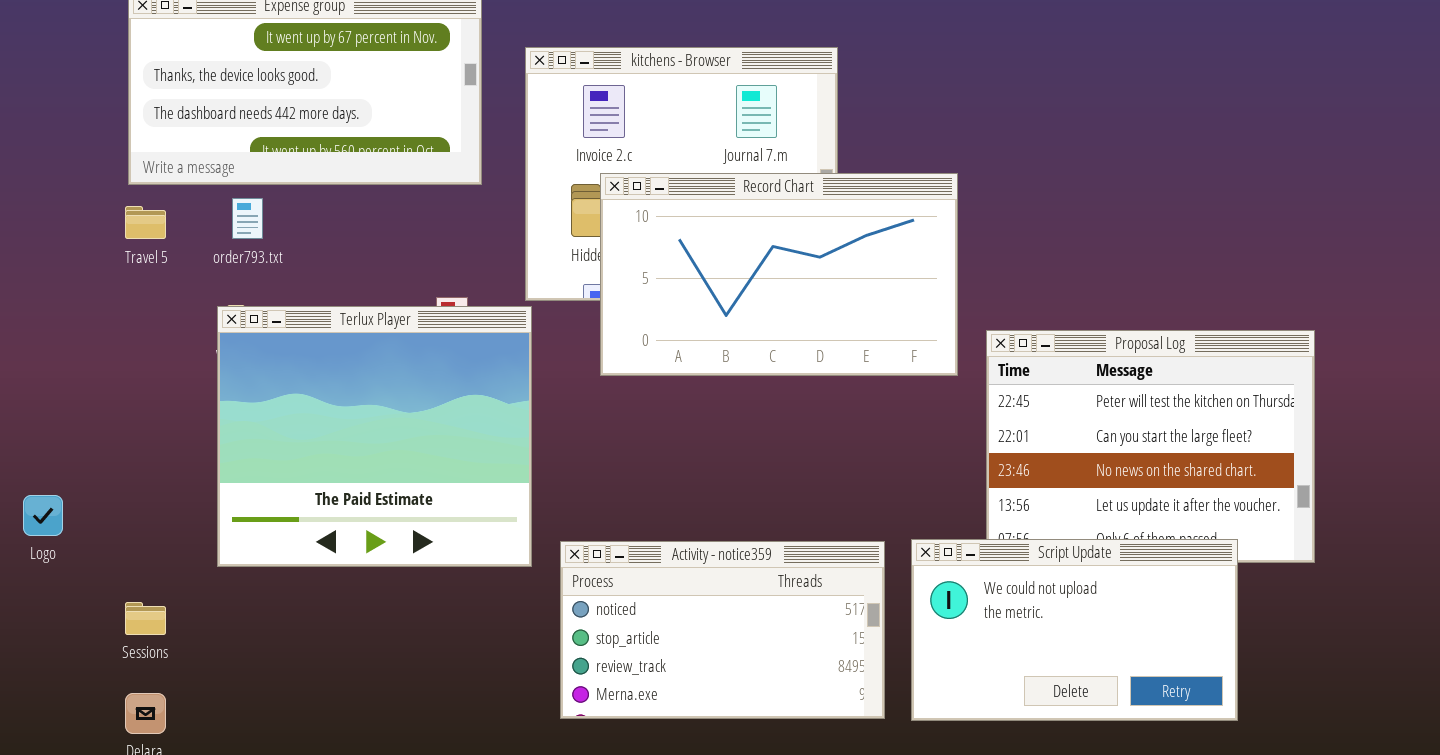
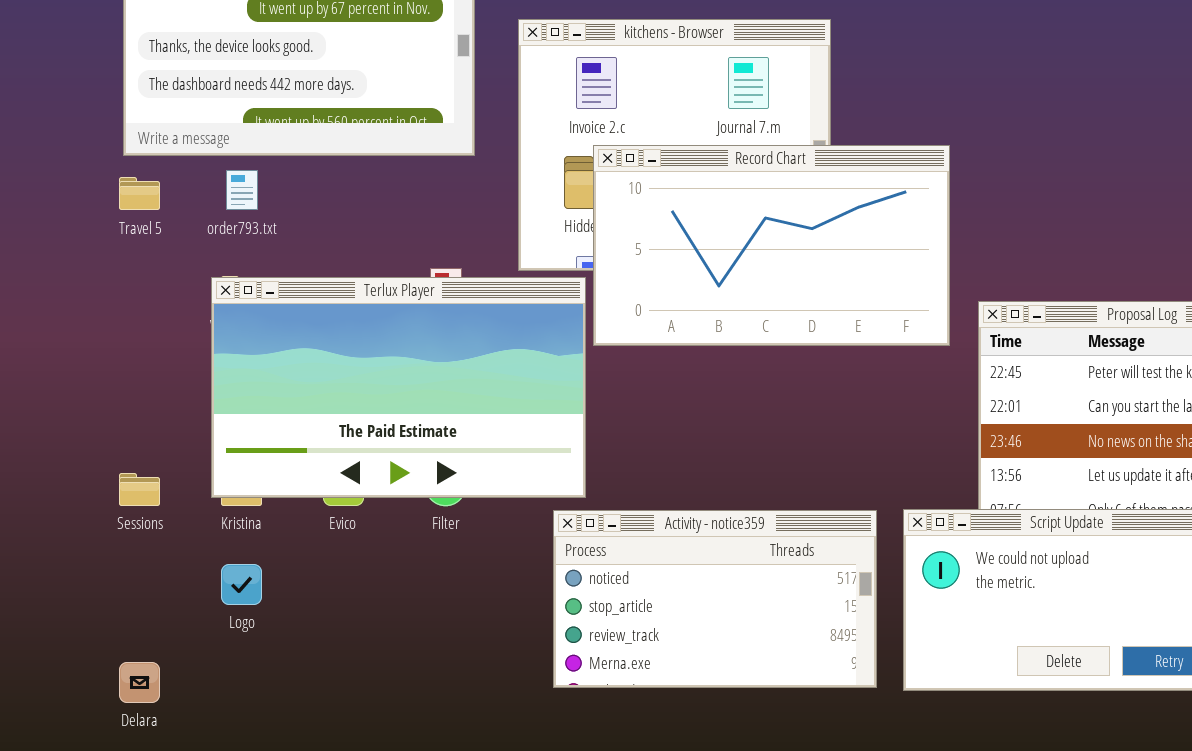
Terlux Player: [217,306,532,567] -> [211,277,586,498], resized
Logo: [23,495,63,536] -> [221,564,262,605], moved
Sessions: [125,602,166,635] -> [119,473,160,506], moved

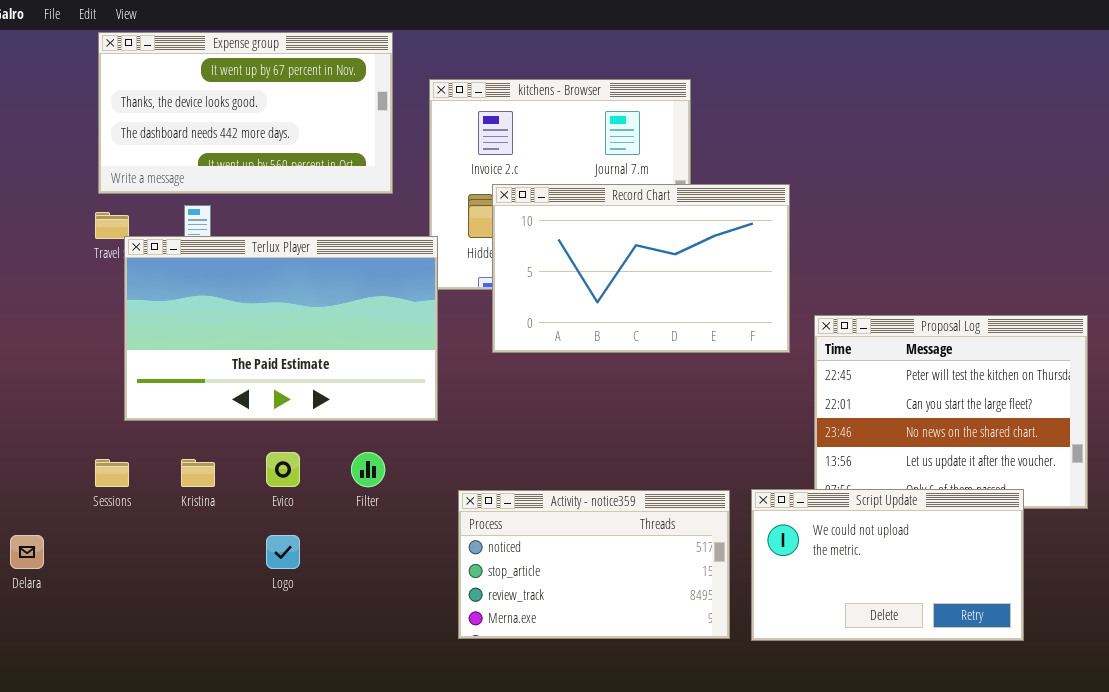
Terlux Player: [211,277,586,498] -> [124,236,438,421], moved
Logo: [221,564,262,605] -> [266,535,300,569], moved
Delara: [119,662,160,703] -> [10,535,44,569], moved

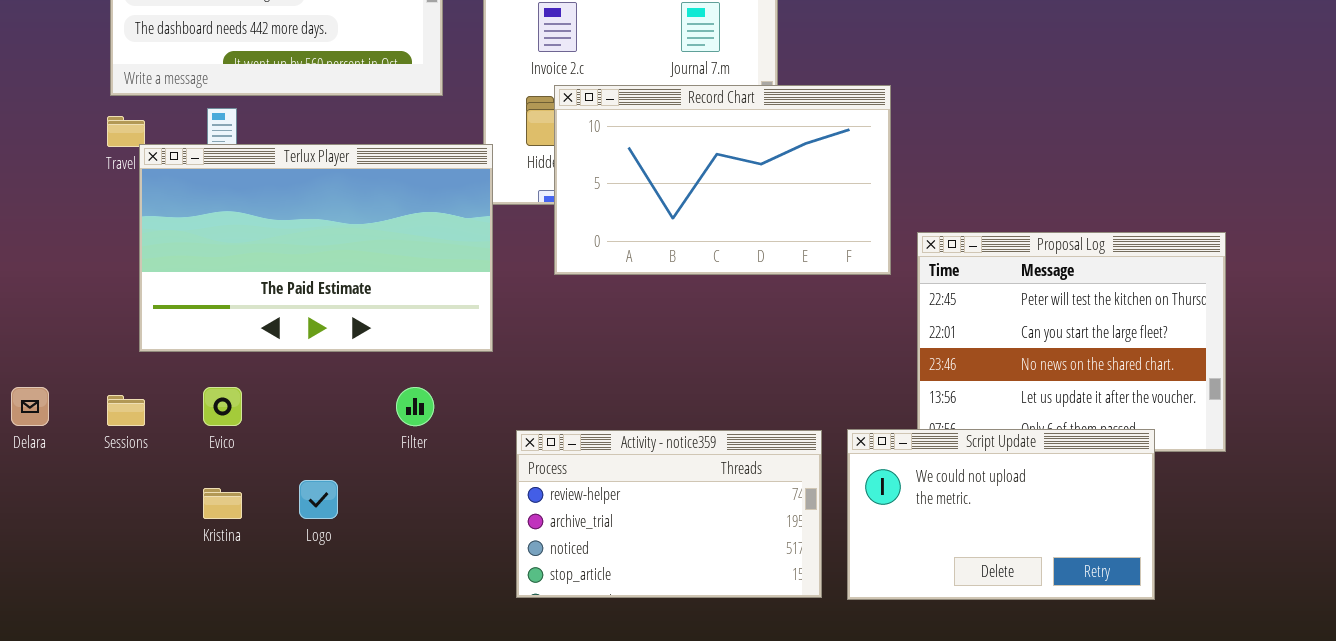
Evico: [266,452,300,487] -> [203,387,242,426], moved
Kristina: [181,459,215,487] -> [203,488,242,519], moved
Activity - notice359: [458,490,730,639] -> [516,430,822,598], scrolled up 2 rows
Delara: [10,535,44,569] -> [11,387,49,426], moved

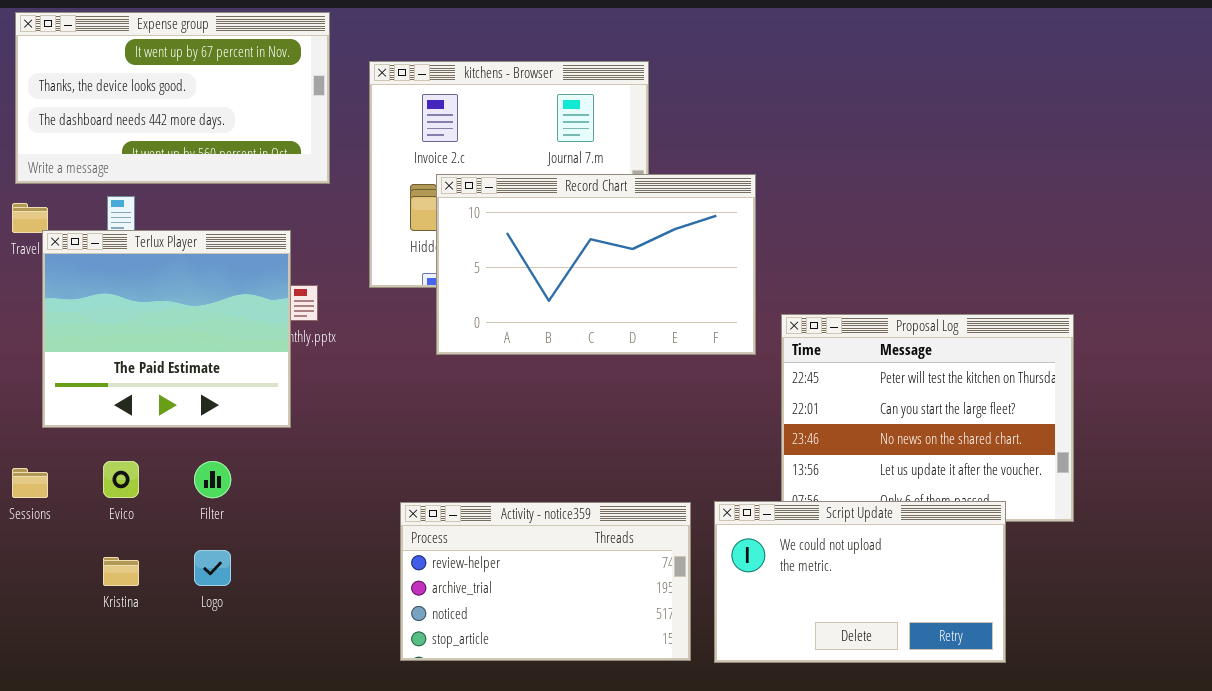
Terlux Player: [139,144,493,352] -> [42,230,291,428], resized
Filter: [396,387,434,426] -> [194,461,231,498], moved

